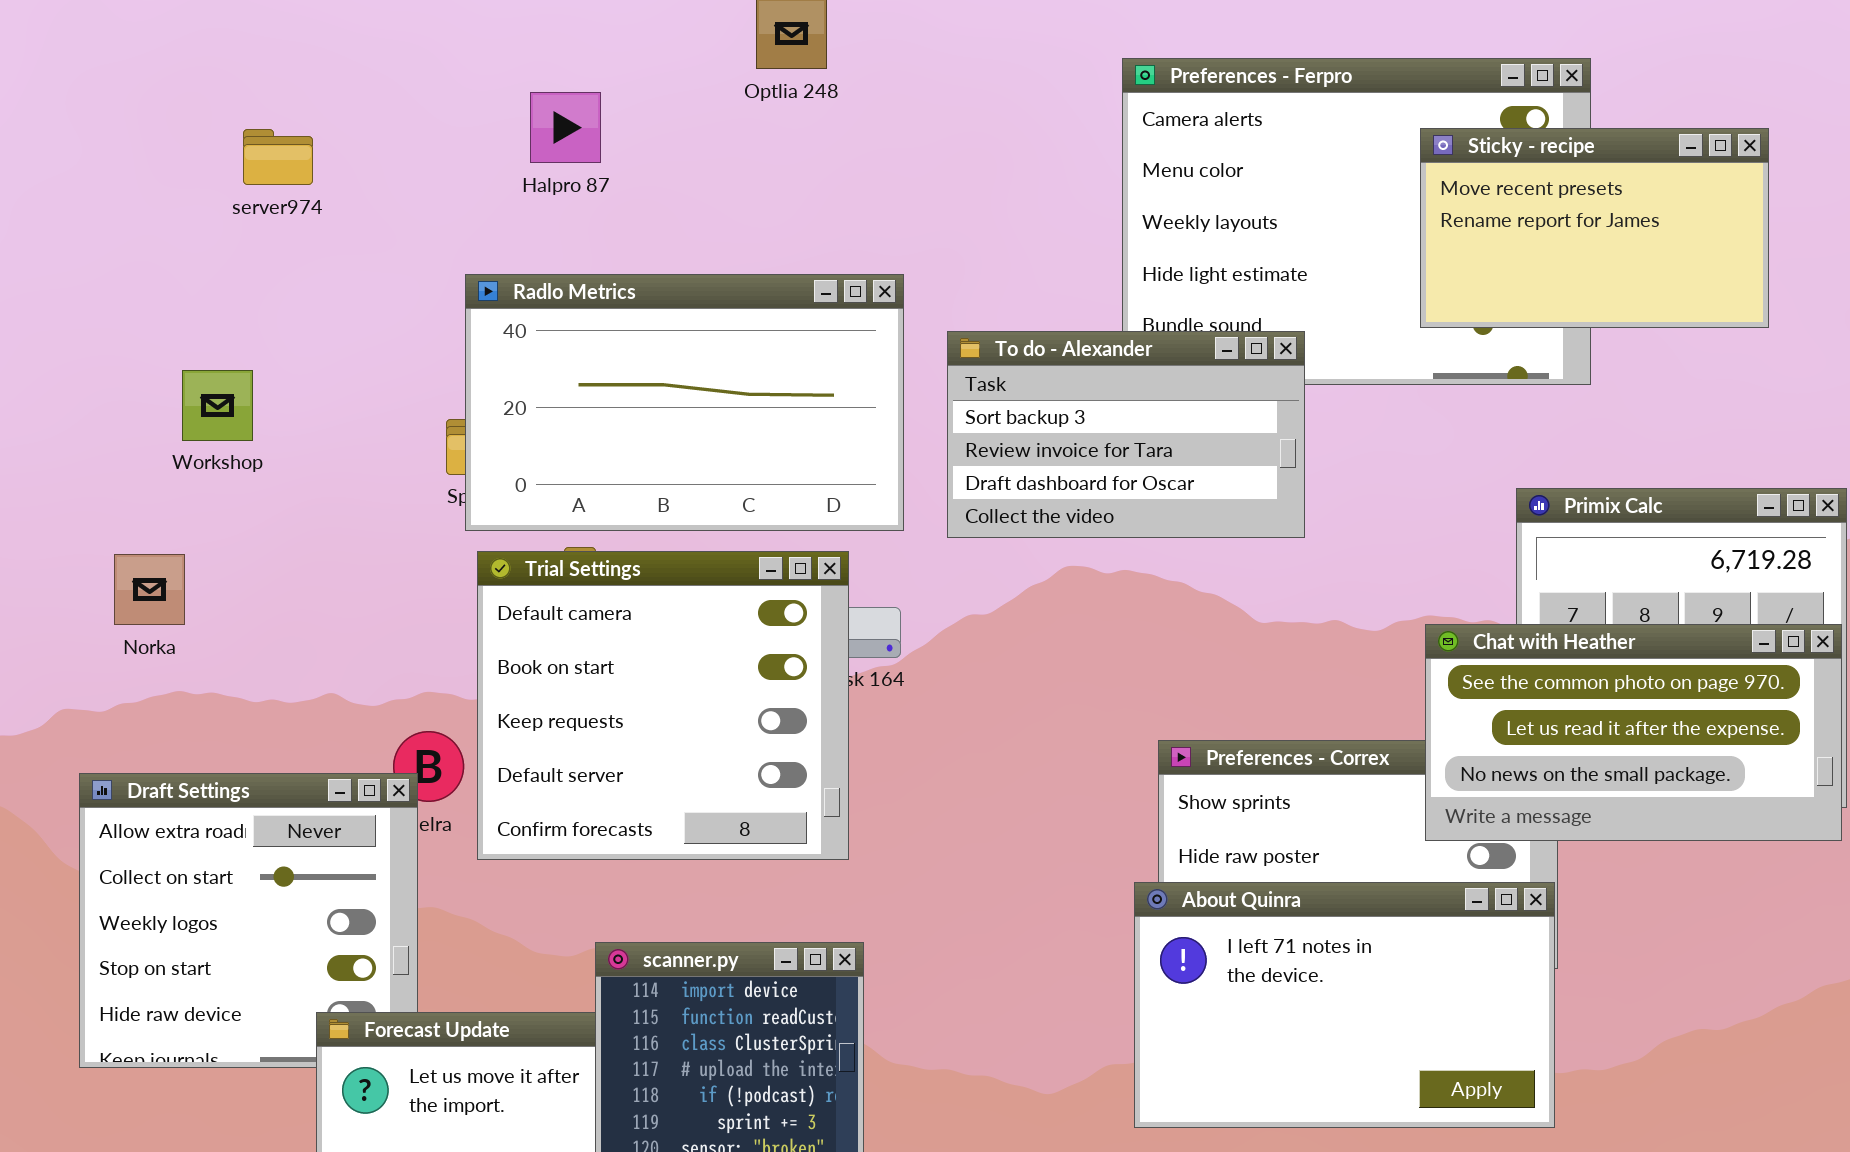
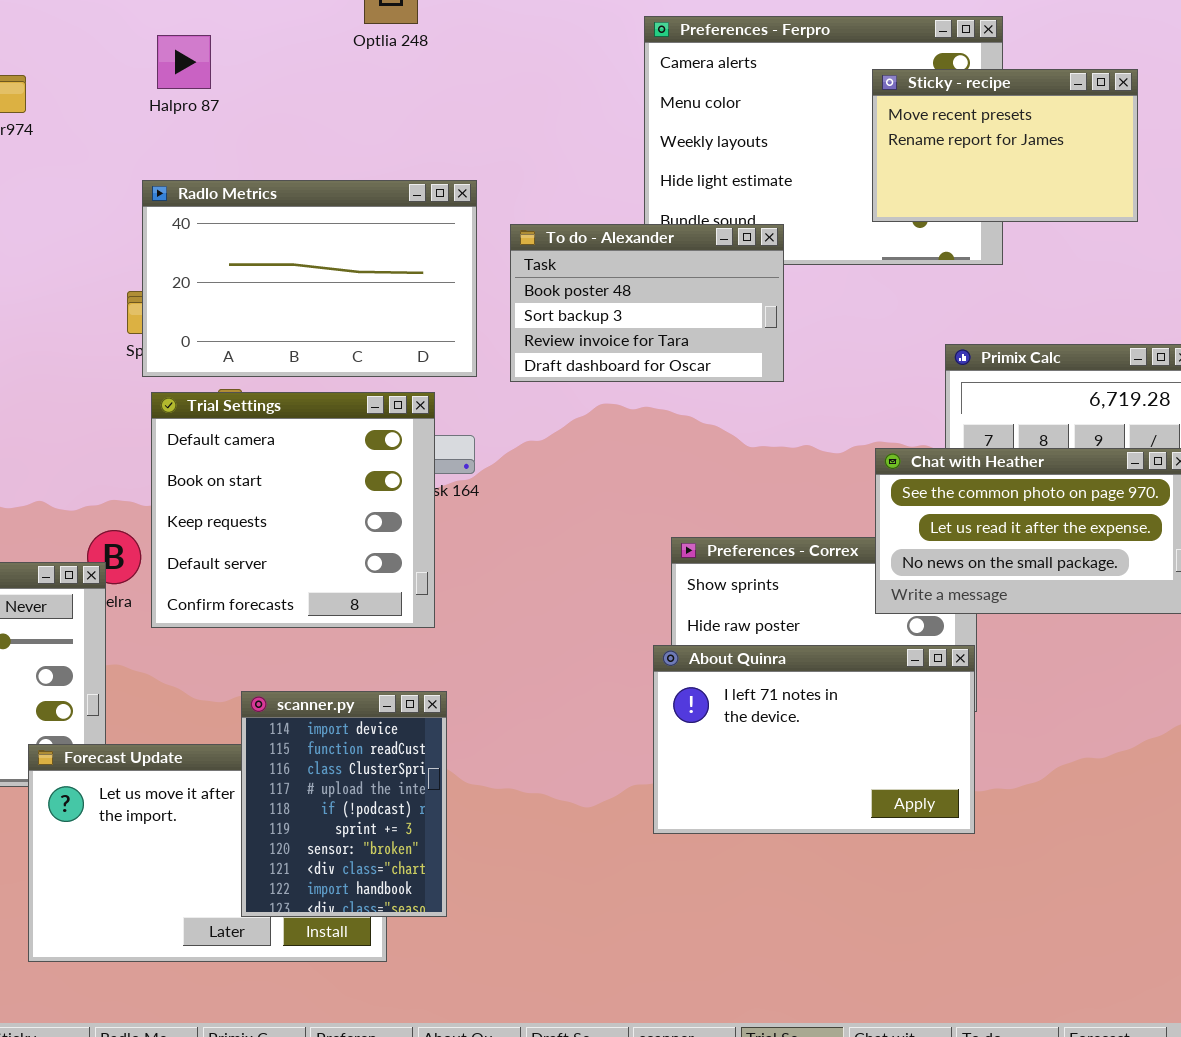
Halpro 87: [530,92,601,163] -> [157,35,211,89], moved
To do - Alexander: [947,331,1305,538] -> [510,224,784,382], scrolled up 1 row

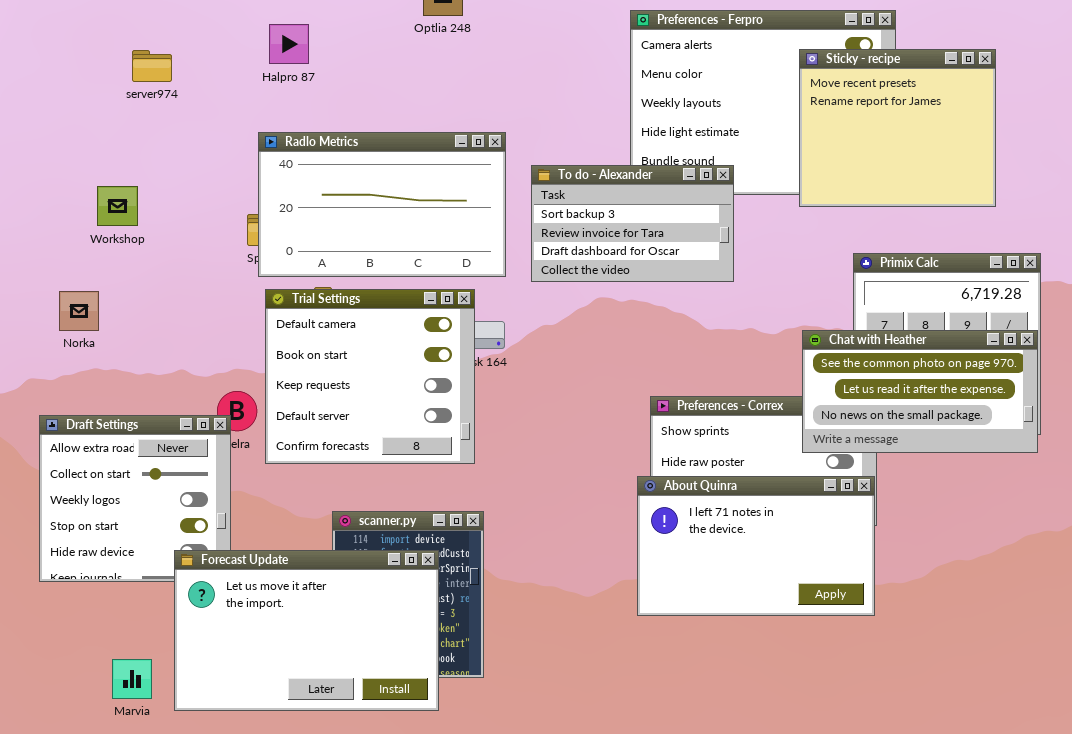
Sticky - recipe: [872,69,1138,222] -> [799,49,996,207], resized
To do - Alexander: [510,224,784,382] -> [531,165,734,282], scrolled down 1 row
Forecast Update: [28,744,387,962] -> [174,550,439,711], raised

